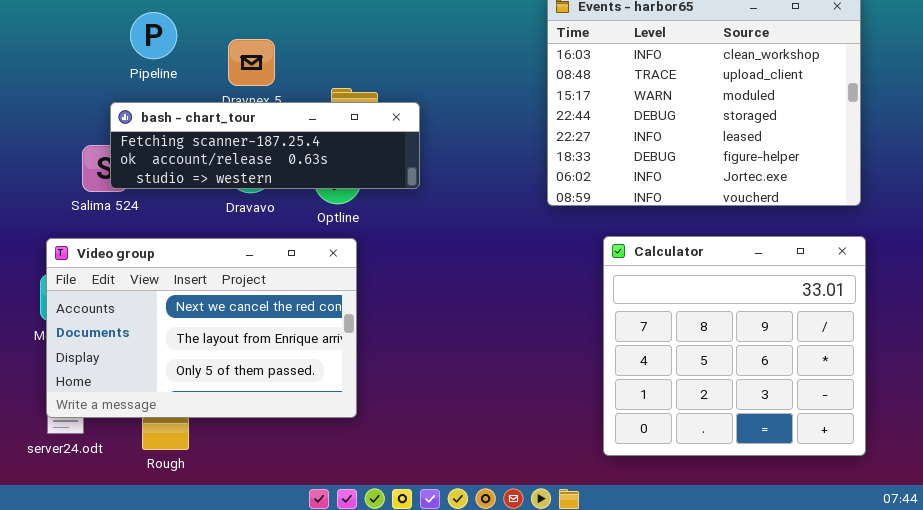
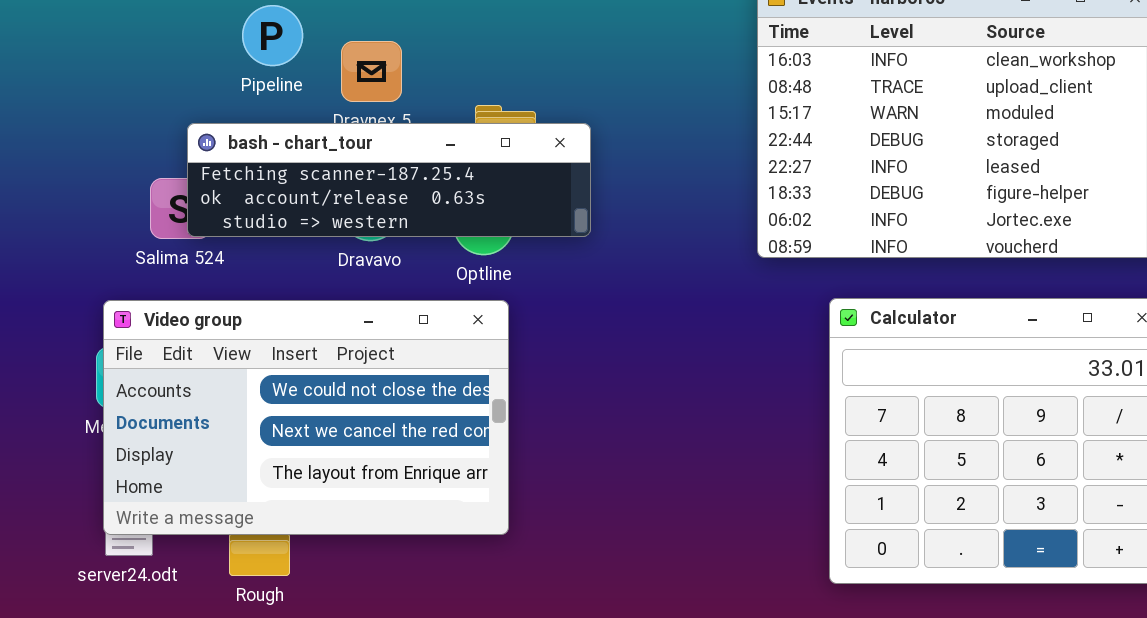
Pipeline: [130,12,177,59] -> [242,5,303,66], moved
Video group: [46,238,357,418] -> [103,300,509,535], scrolled up 1 row

